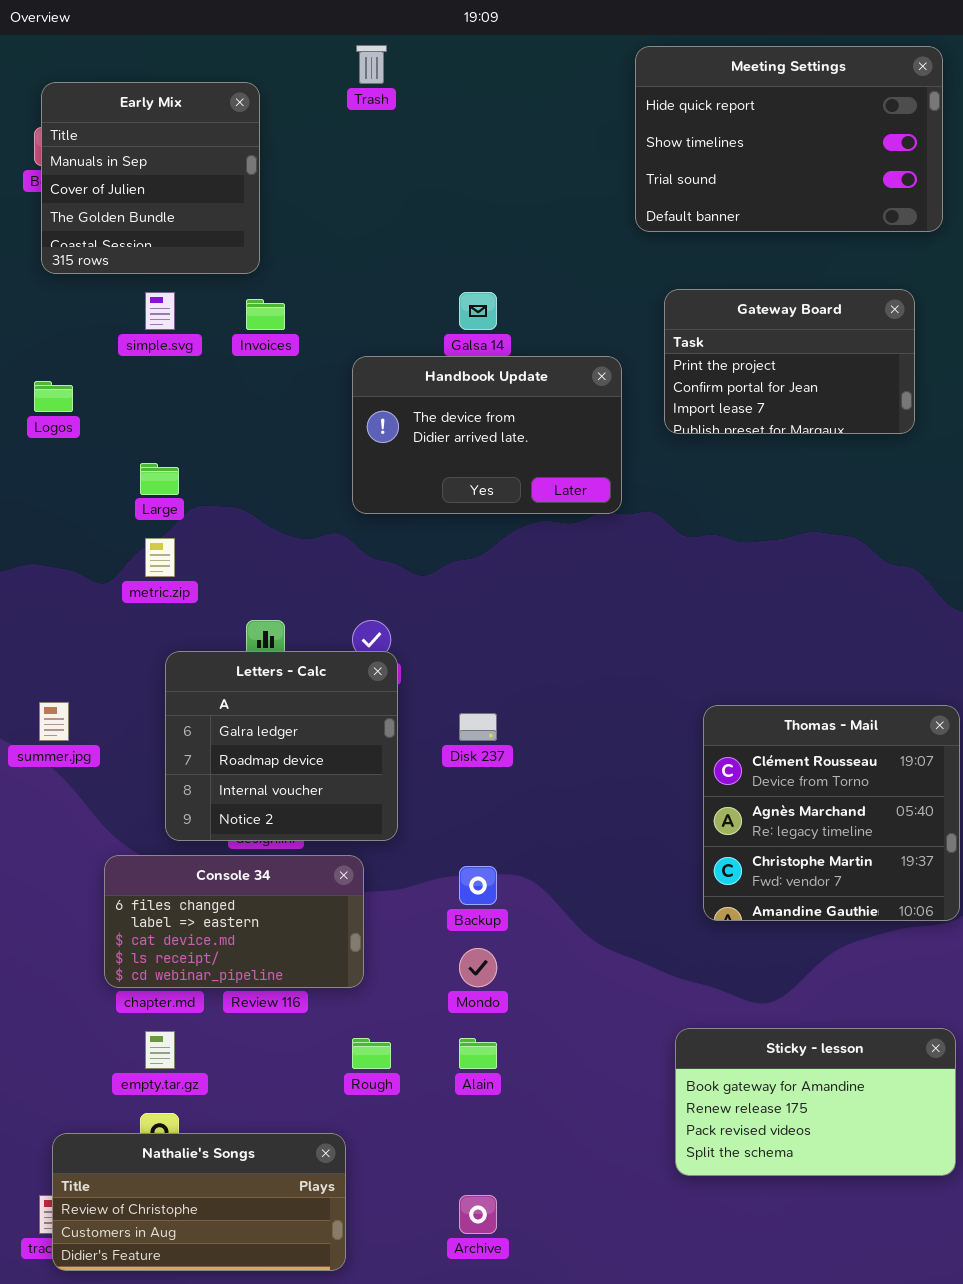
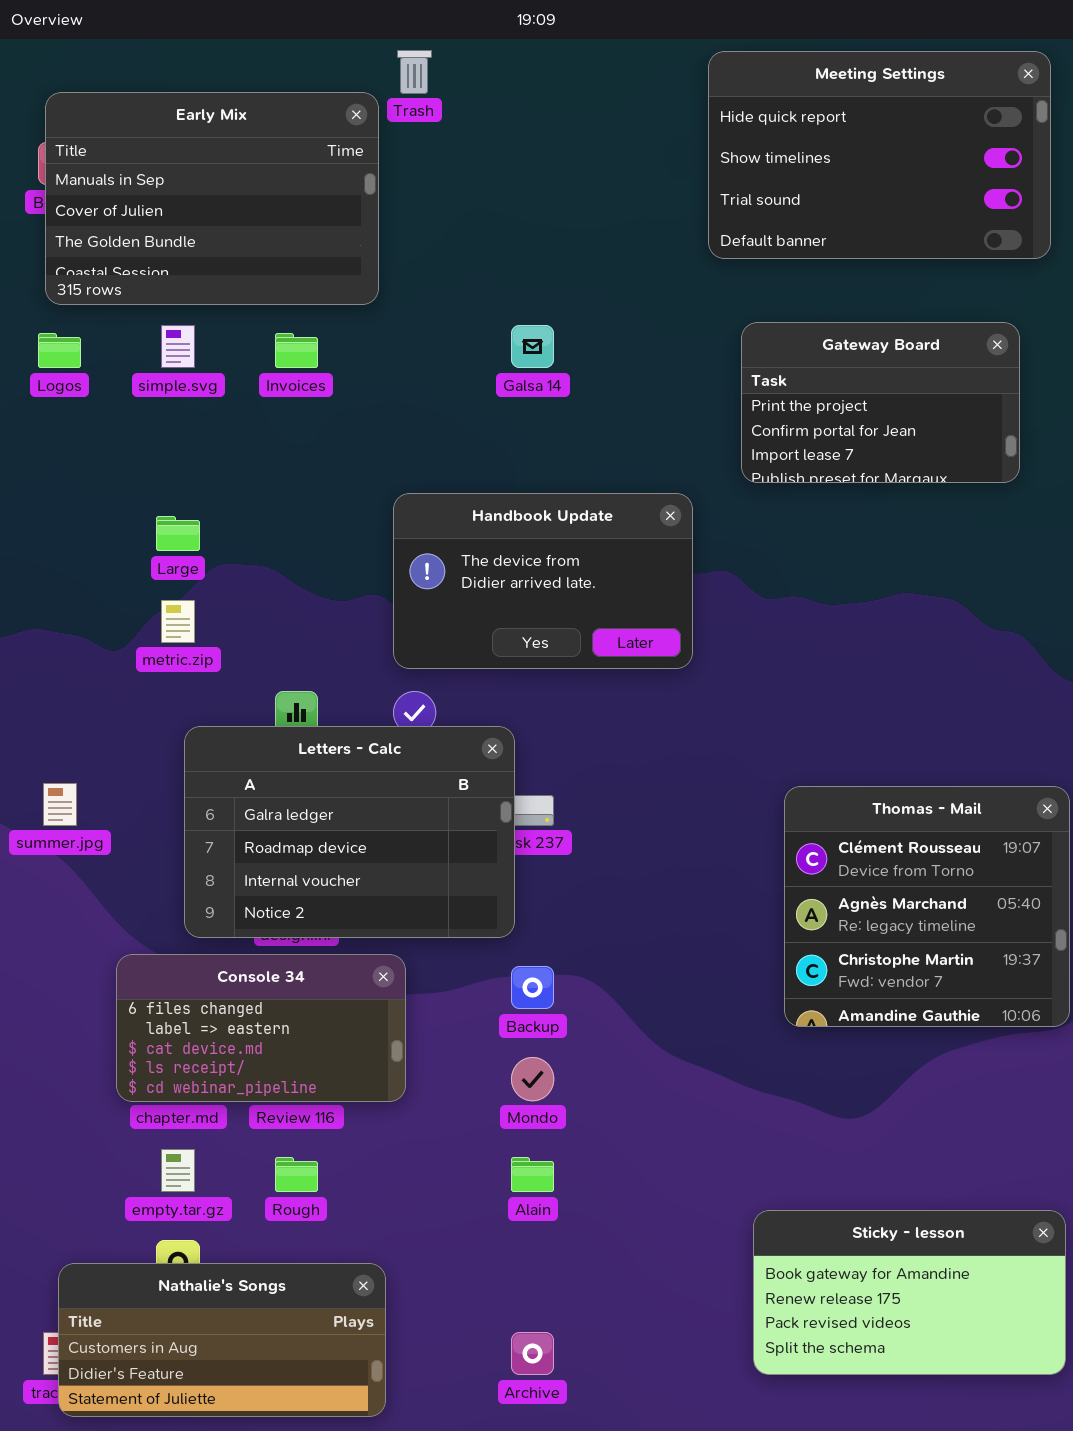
Early Mix: [41,82,260,274] -> [45,92,379,305], resized
Handbook Update: [352,356,622,514] -> [393,493,693,669], moved
Logos: [34,381,73,412] -> [38,333,81,368], moved
Letters - Calc: [165,651,398,841] -> [184,726,515,938], resized
Sticky - lesson: [675,1028,956,1176] -> [753,1210,1066,1375], moved
Rough: [352,1038,391,1069] -> [275,1157,318,1192], moved
Nathalie's Songs: [52,1133,346,1271] -> [58,1263,386,1417], scrolled down 1 row

